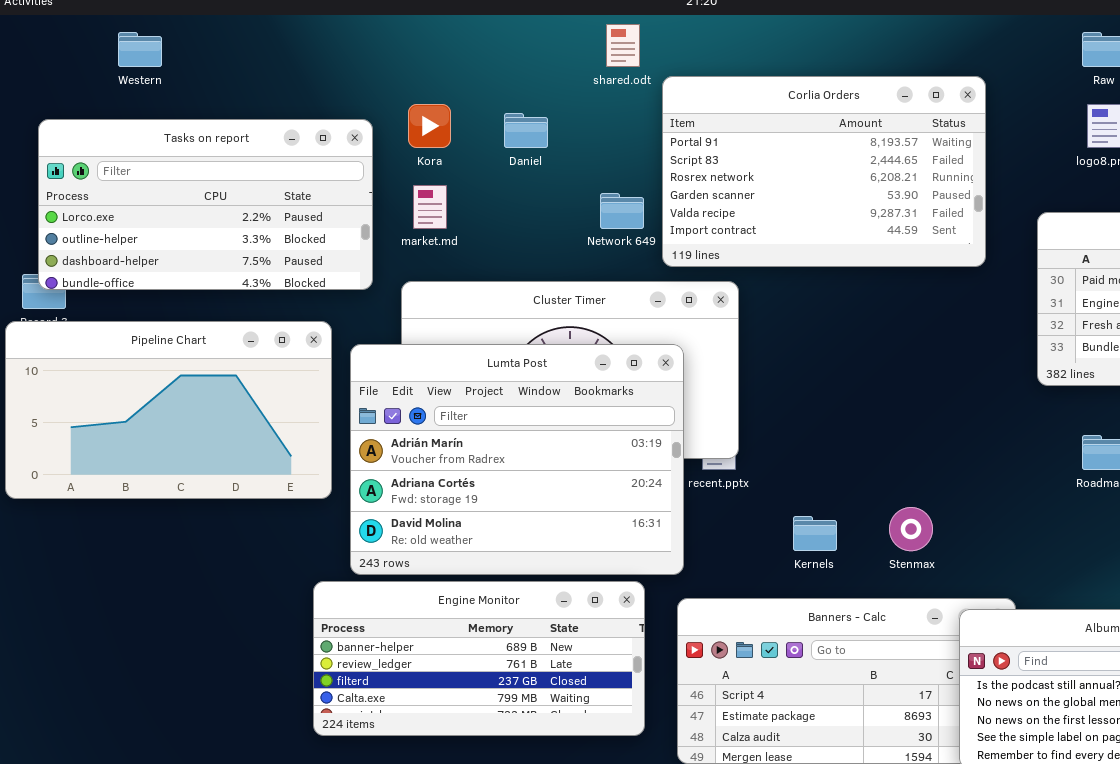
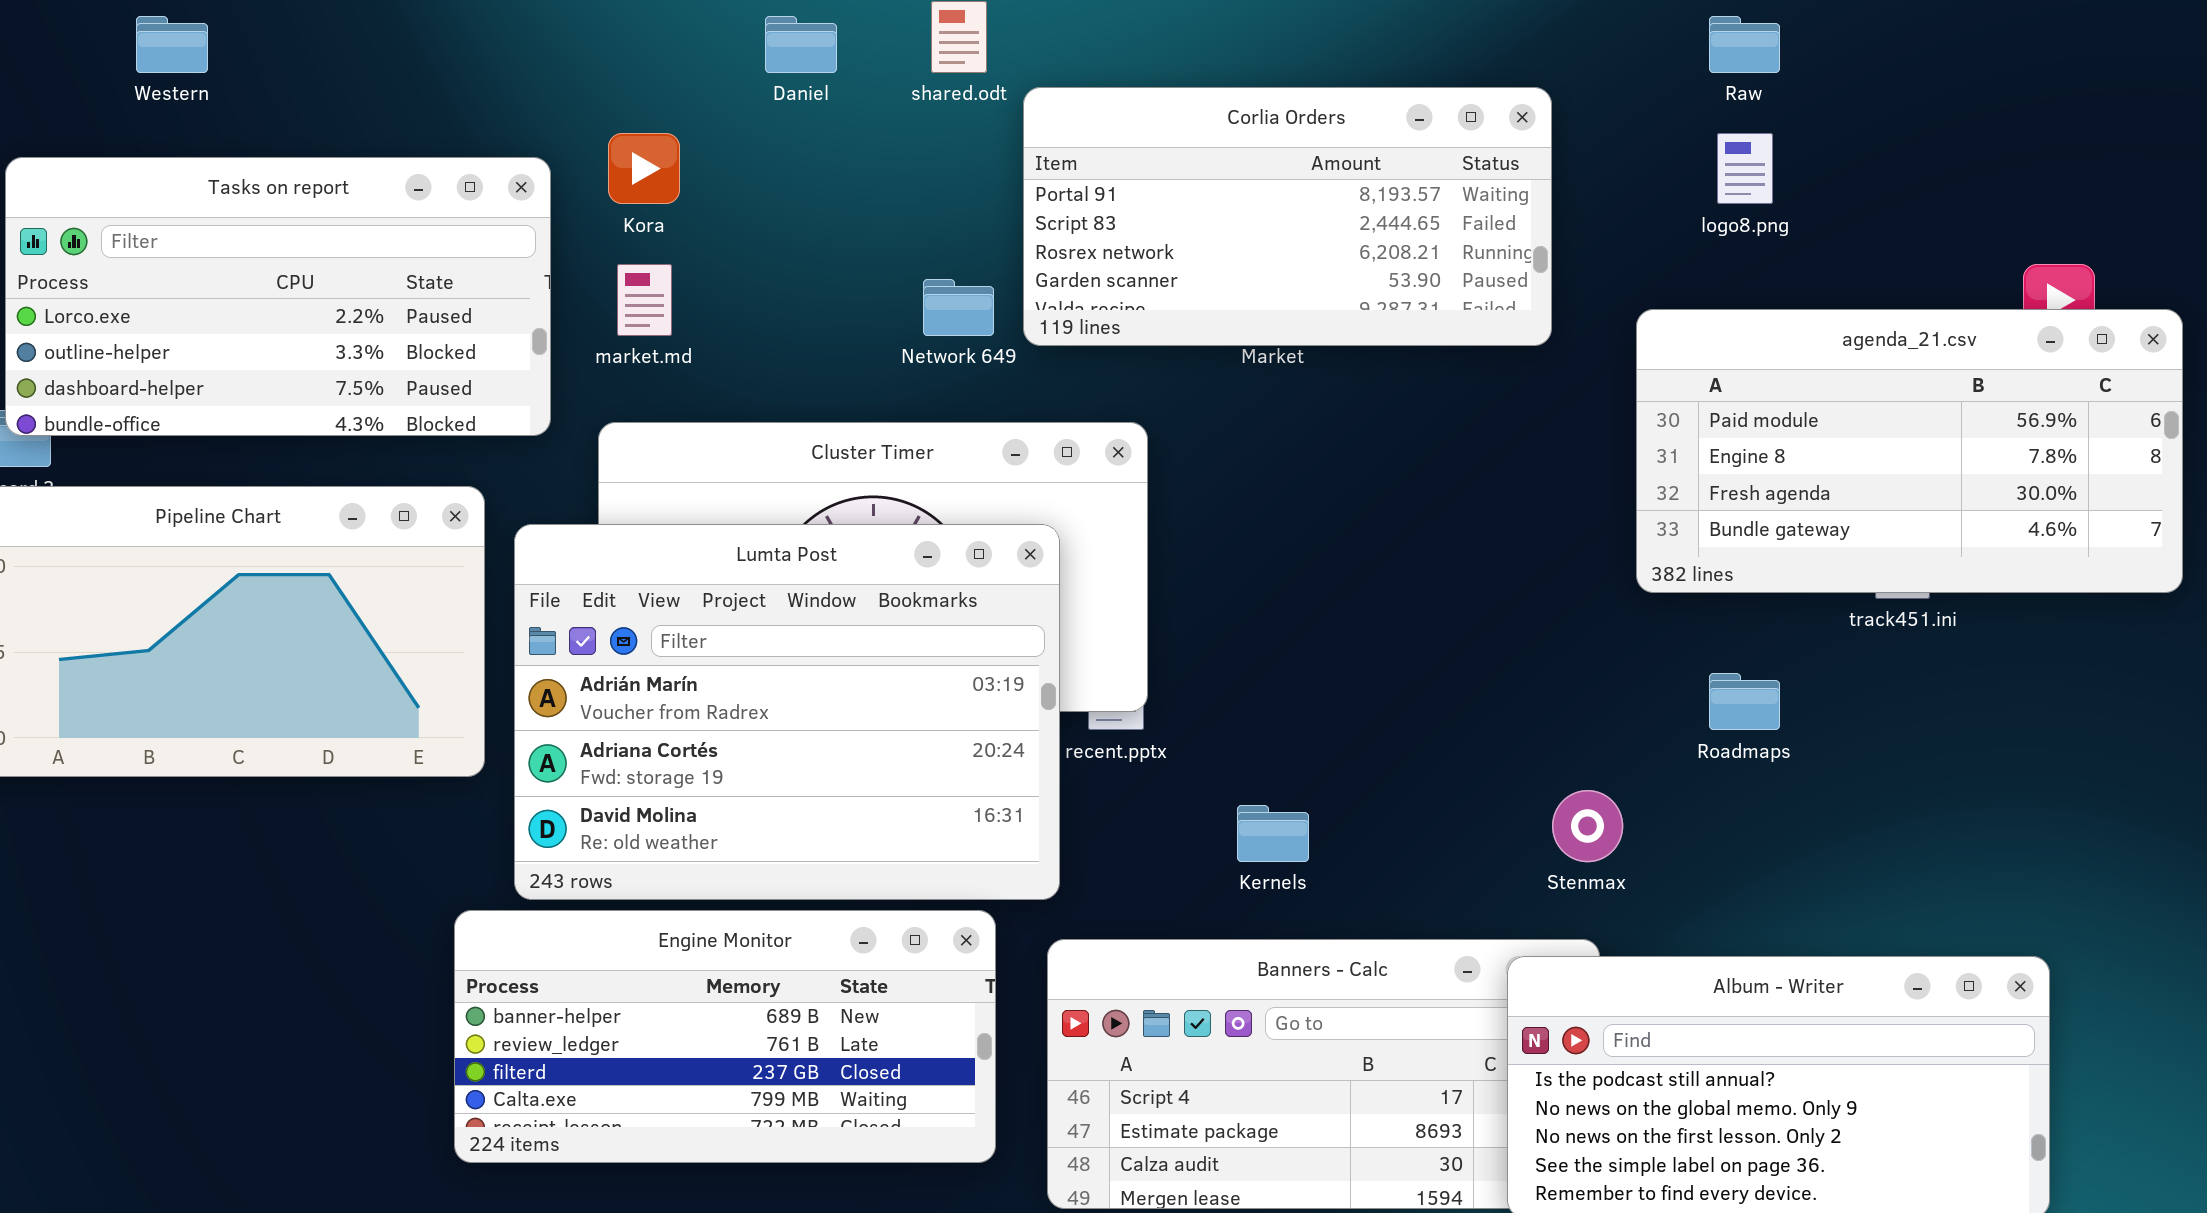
Corlia Orders: [662,76,986,267] -> [1023,87,1552,346], resized
Daniel: [504,113,548,148] -> [765,16,837,73], moved
Stenmax: [889,507,933,551] -> [1552,790,1623,862], moved

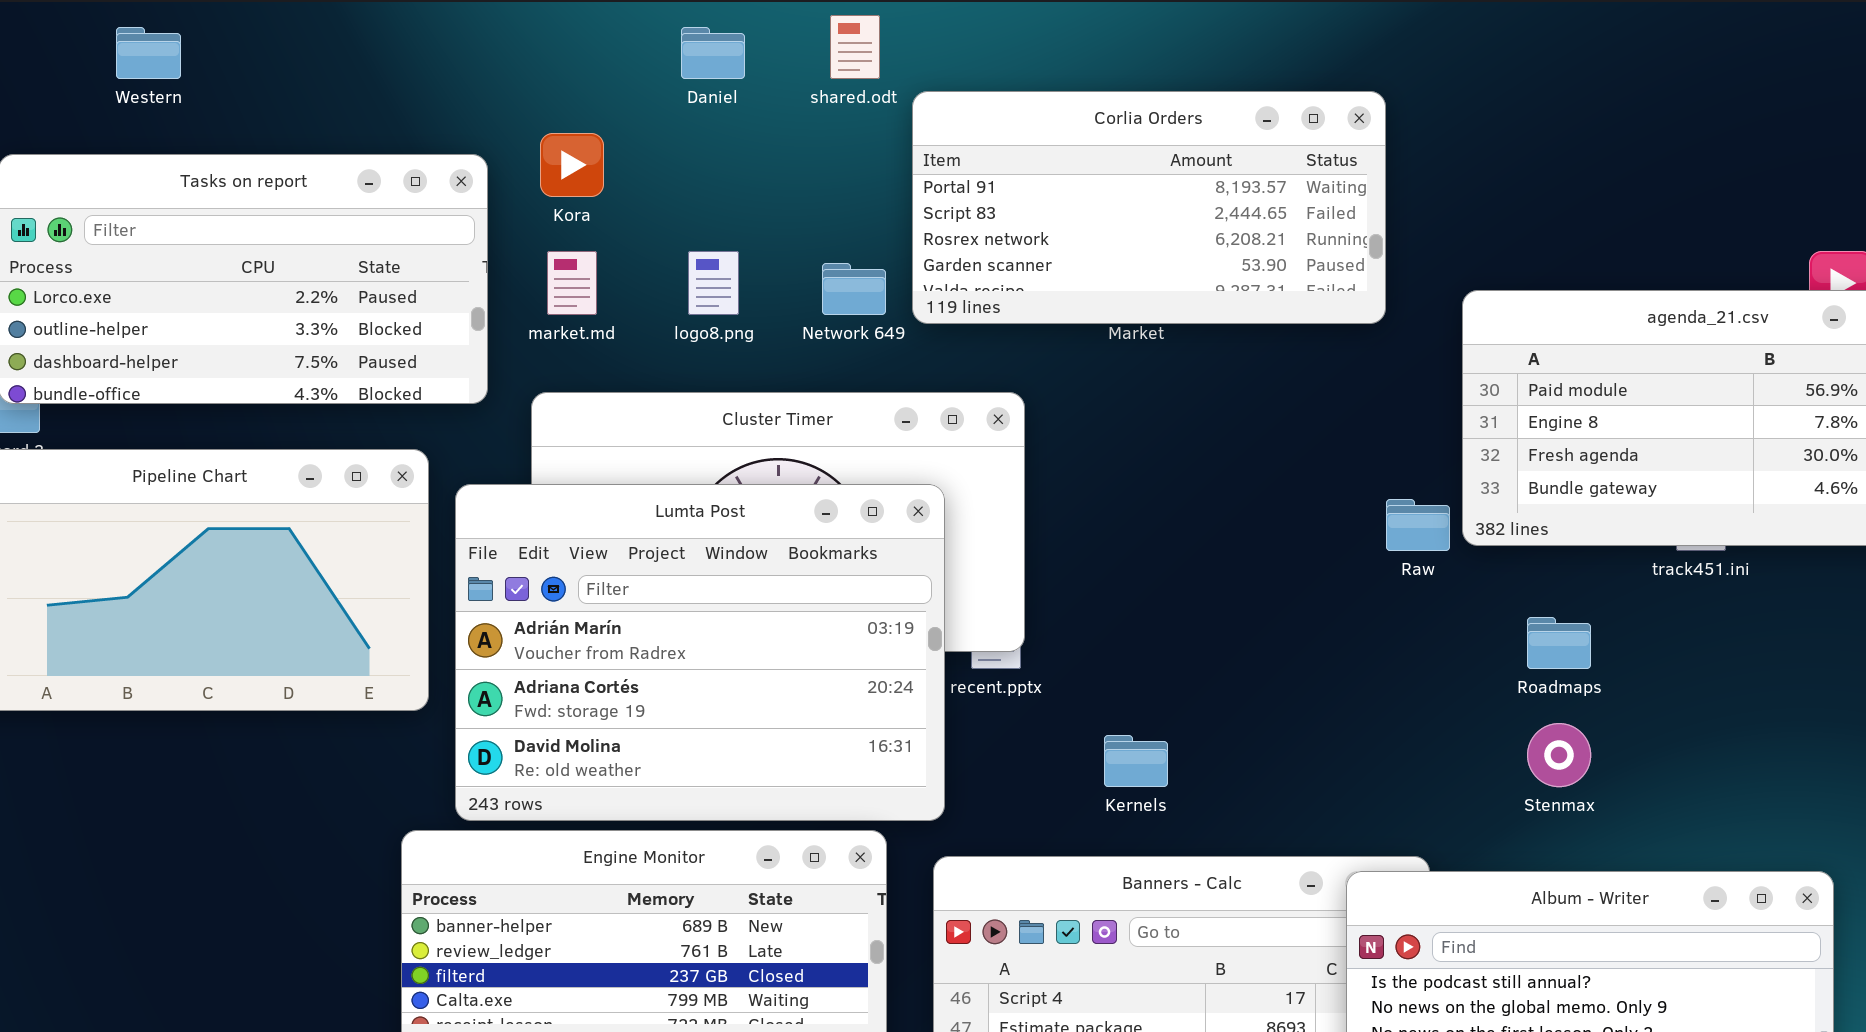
Raw: [1709,16,1780,73] -> [1386,499,1450,551], moved
logo8.png: [1717,133,1773,204] -> [688,251,739,315], moved
Stenmax: [1552,790,1623,862] -> [1527,723,1591,787], moved

